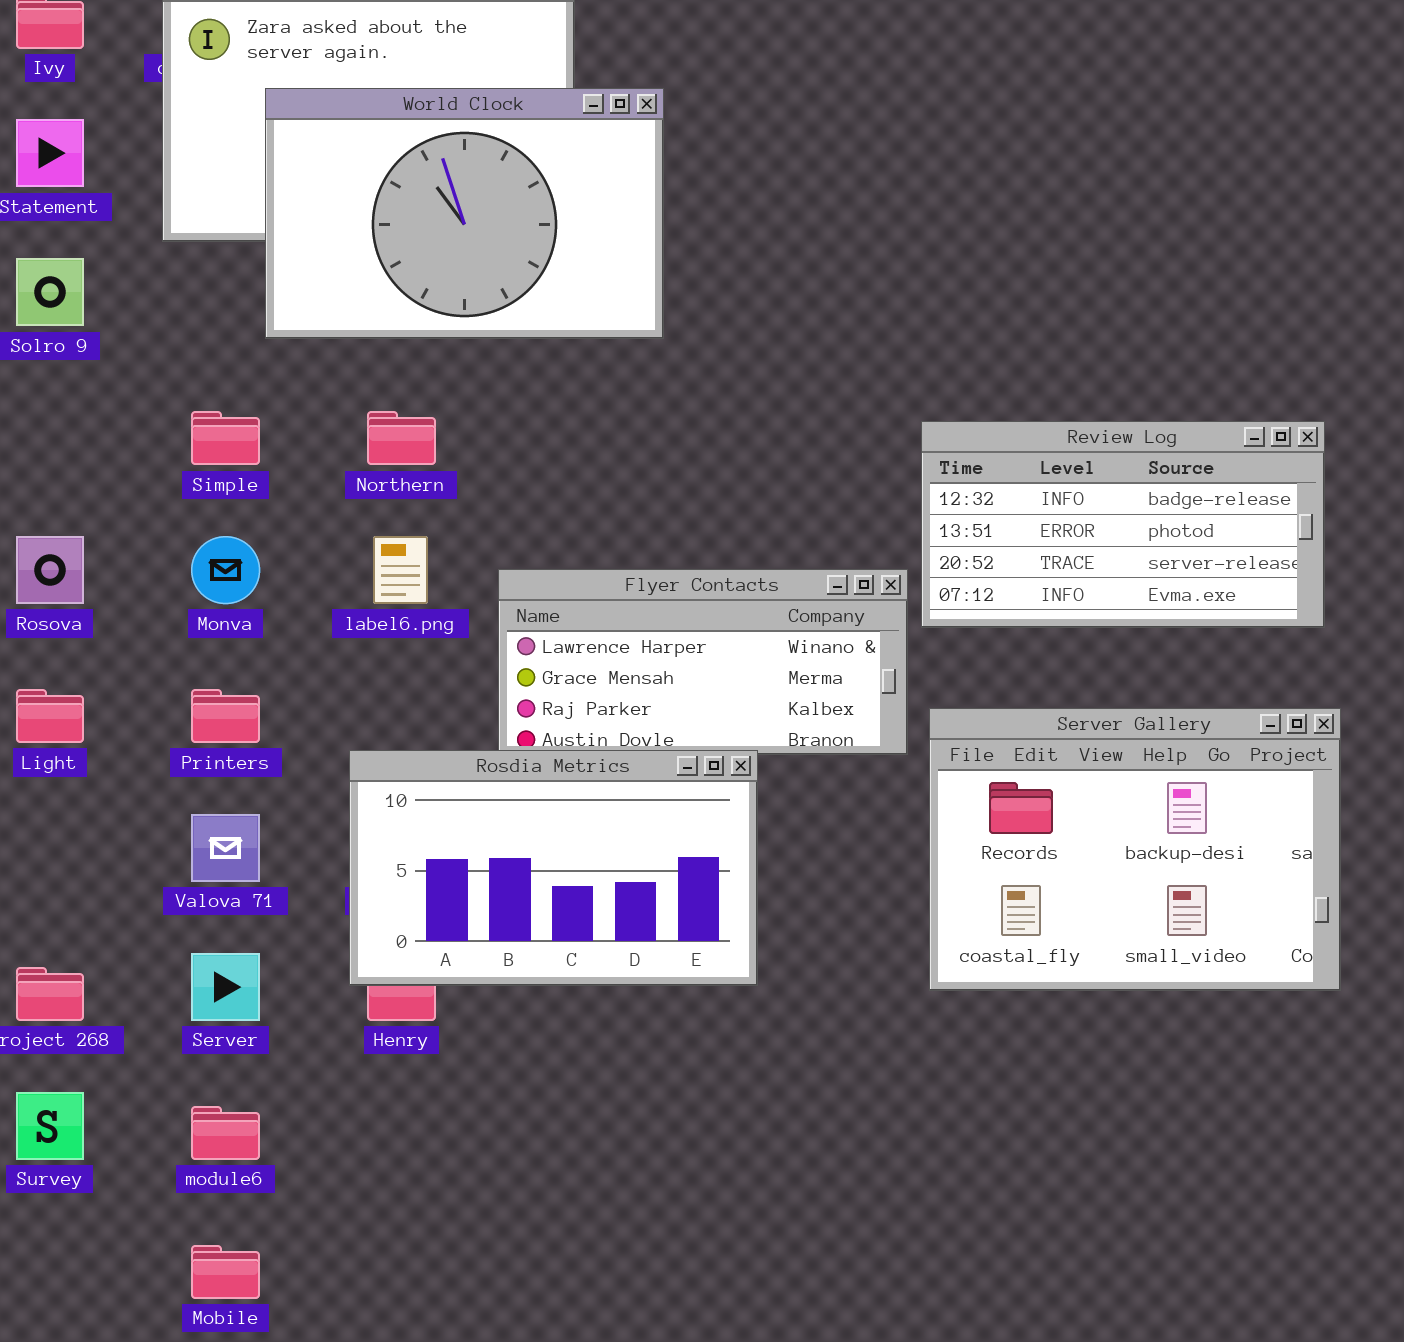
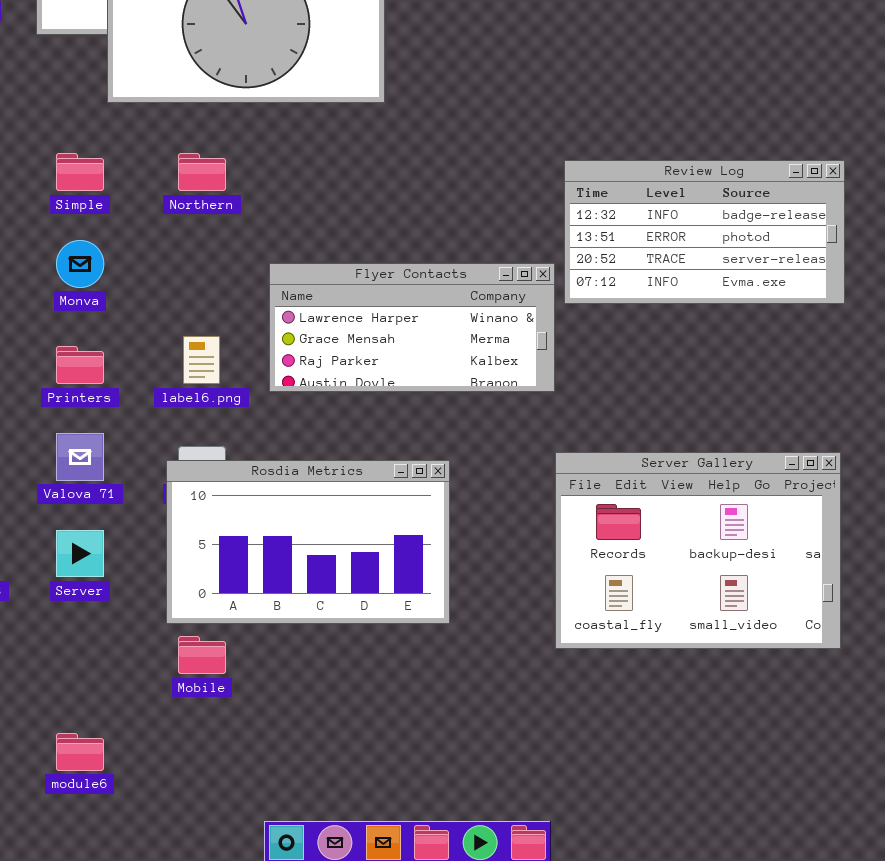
label6.png: [373,536,428,604] -> [183,336,220,384], moved
Server Gallery: [929,708,1341,991] -> [555,452,841,649], moved
Rosdia Metrics: [349,750,758,986] -> [166,460,450,624], moved
module6: [191,1106,260,1160] -> [56,733,104,771], moved
Mobile: [191,1245,260,1299] -> [178,636,226,674], moved

